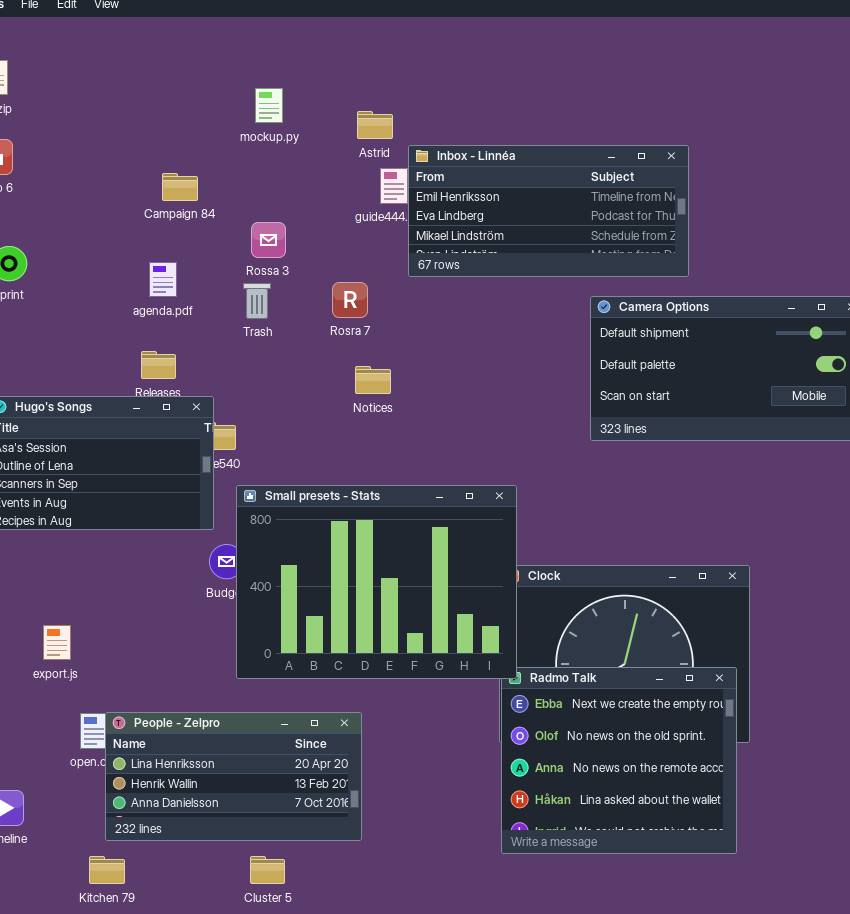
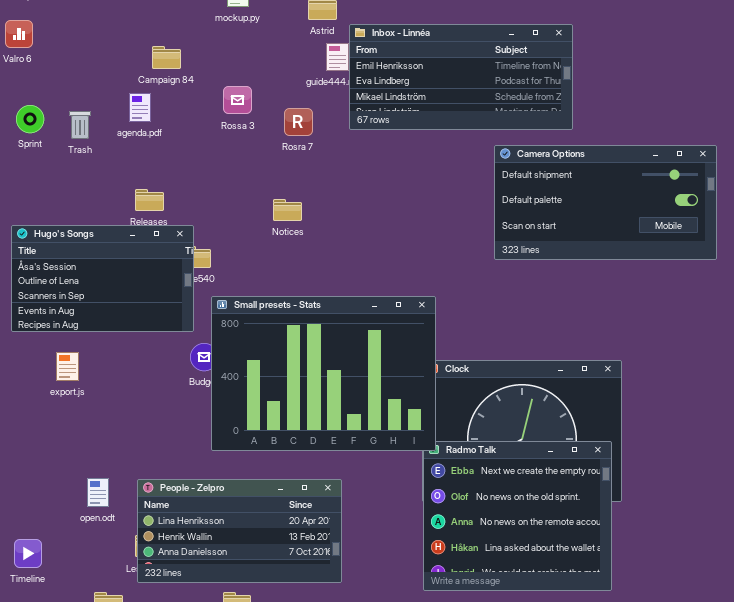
agenda.pdf: [149,262,177,297] -> [129,93,151,122], moved
Rosra 7: [332,282,368,318] -> [284,108,313,136], moved
Trash: [243,283,271,319] -> [69,111,91,139], moved
Notices: [355,366,391,394] -> [273,199,302,221], moved
export.js: [43,625,71,660] -> [56,352,79,381], moved
People - Zelpro: [105,712,362,841] -> [137,479,342,583], moved

